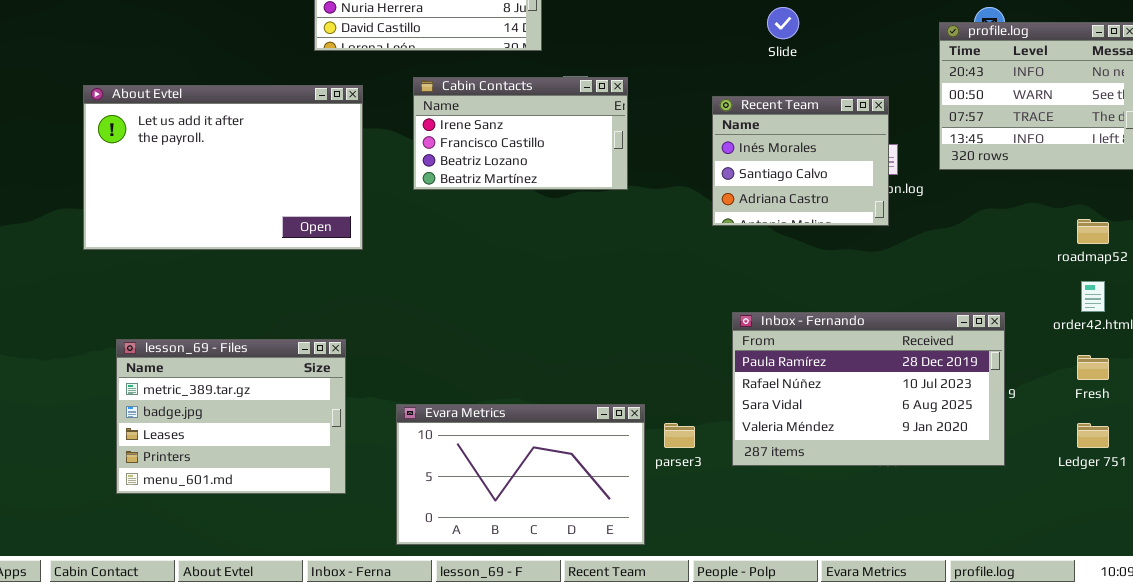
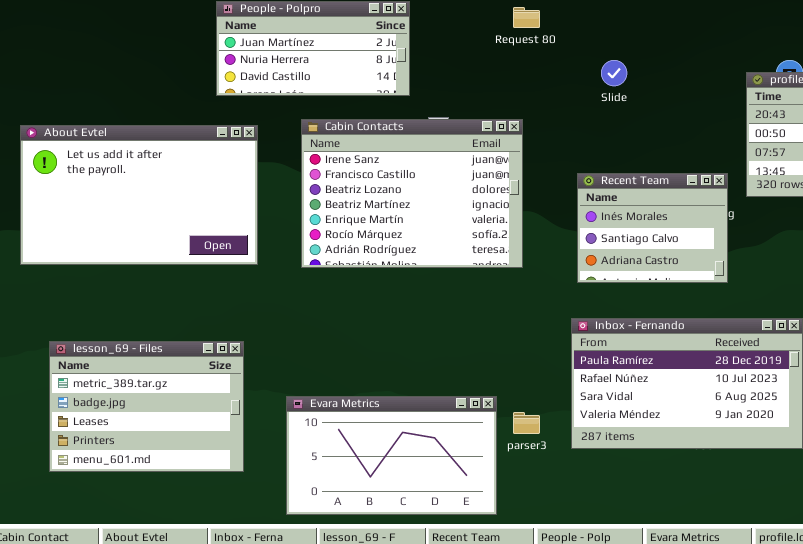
Cabin Contacts: [413,77,628,190] -> [301,119,523,268], resized
Recent Team: [712,96,889,226] -> [577,173,728,283], moved

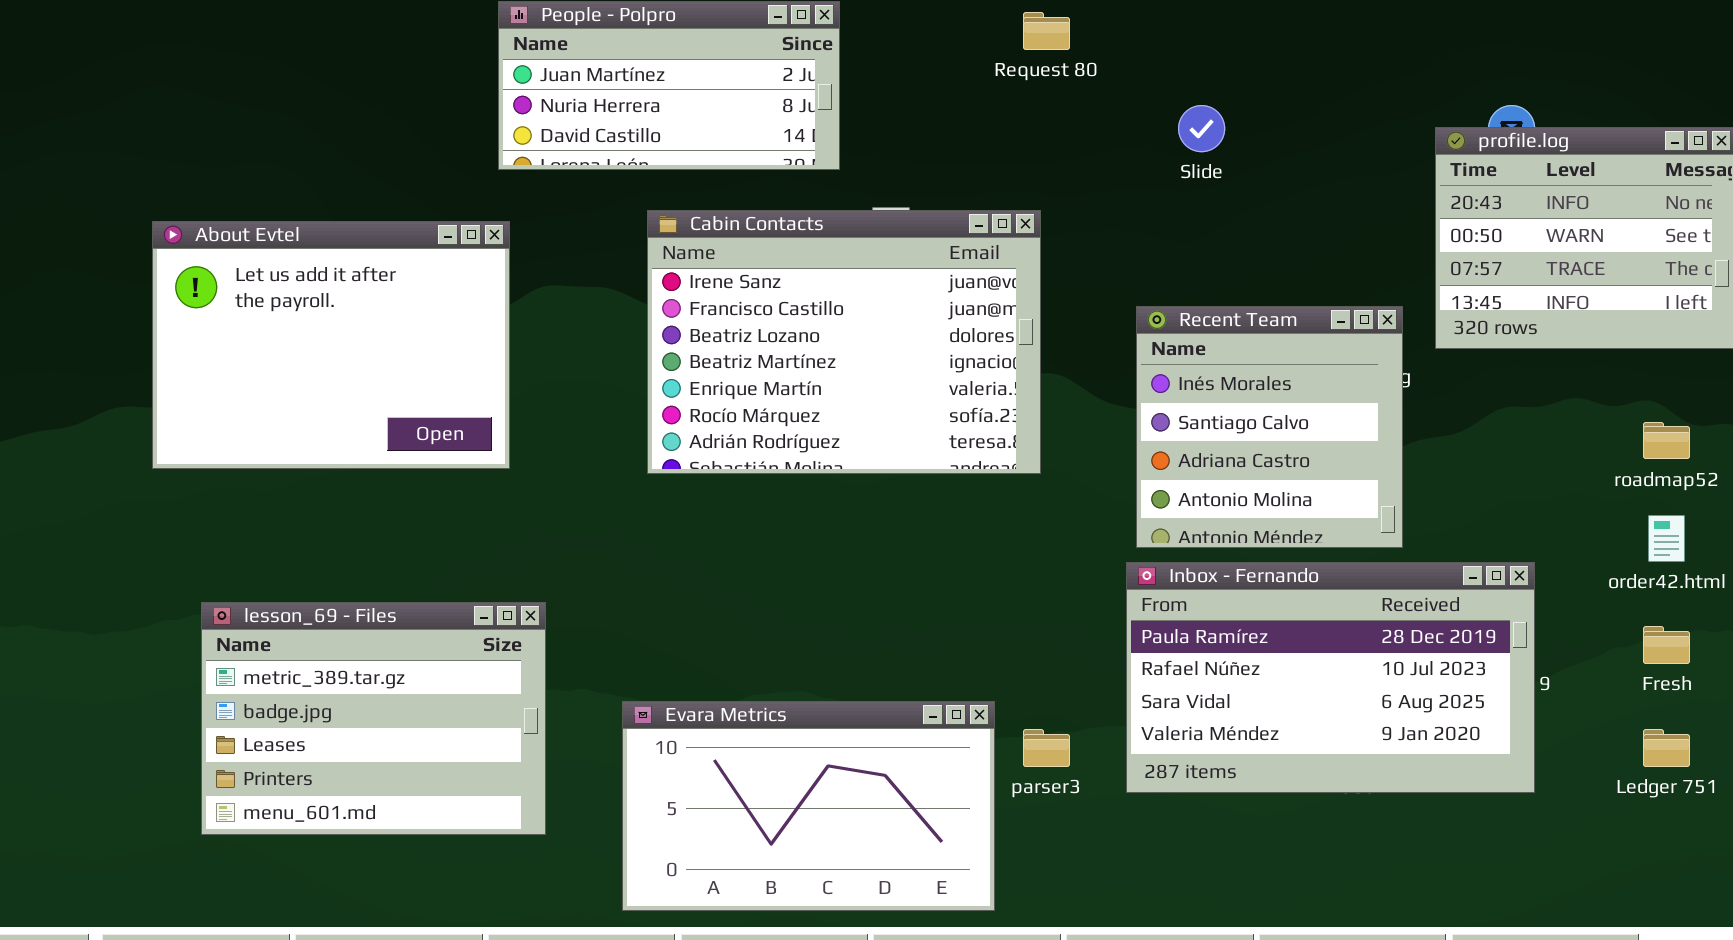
About Evtel: [20,125,258,265] -> [152,221,510,469], resized
Recent Team: [577,173,728,283] -> [1136,306,1403,548], resized

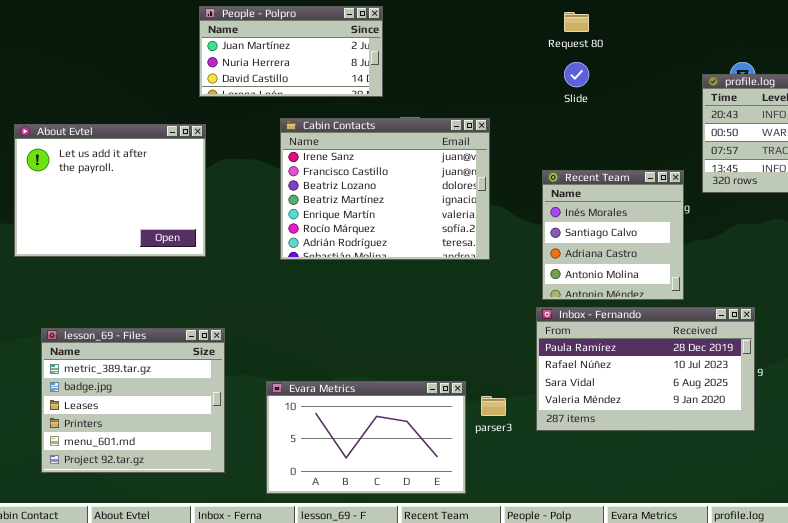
Request 80: [1023,12,1070,50] -> [564,12,589,32], moved
lesson_69 - Files: [201,602,546,835] -> [41,328,225,473], resized

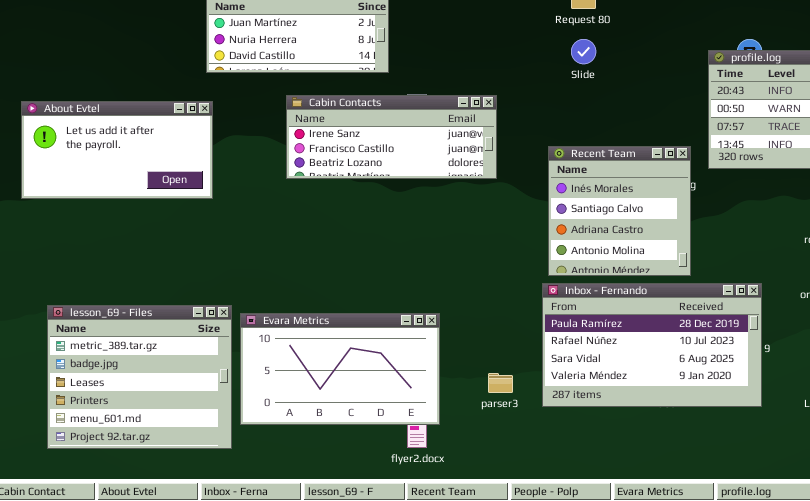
Cabin Contacts: [280,118,490,260] -> [286,95,497,179], resized
About Evtel: [14,124,206,257] -> [21,101,213,199], resized
Evara Metrics: [266,381,466,494] -> [240,313,440,425], moved

